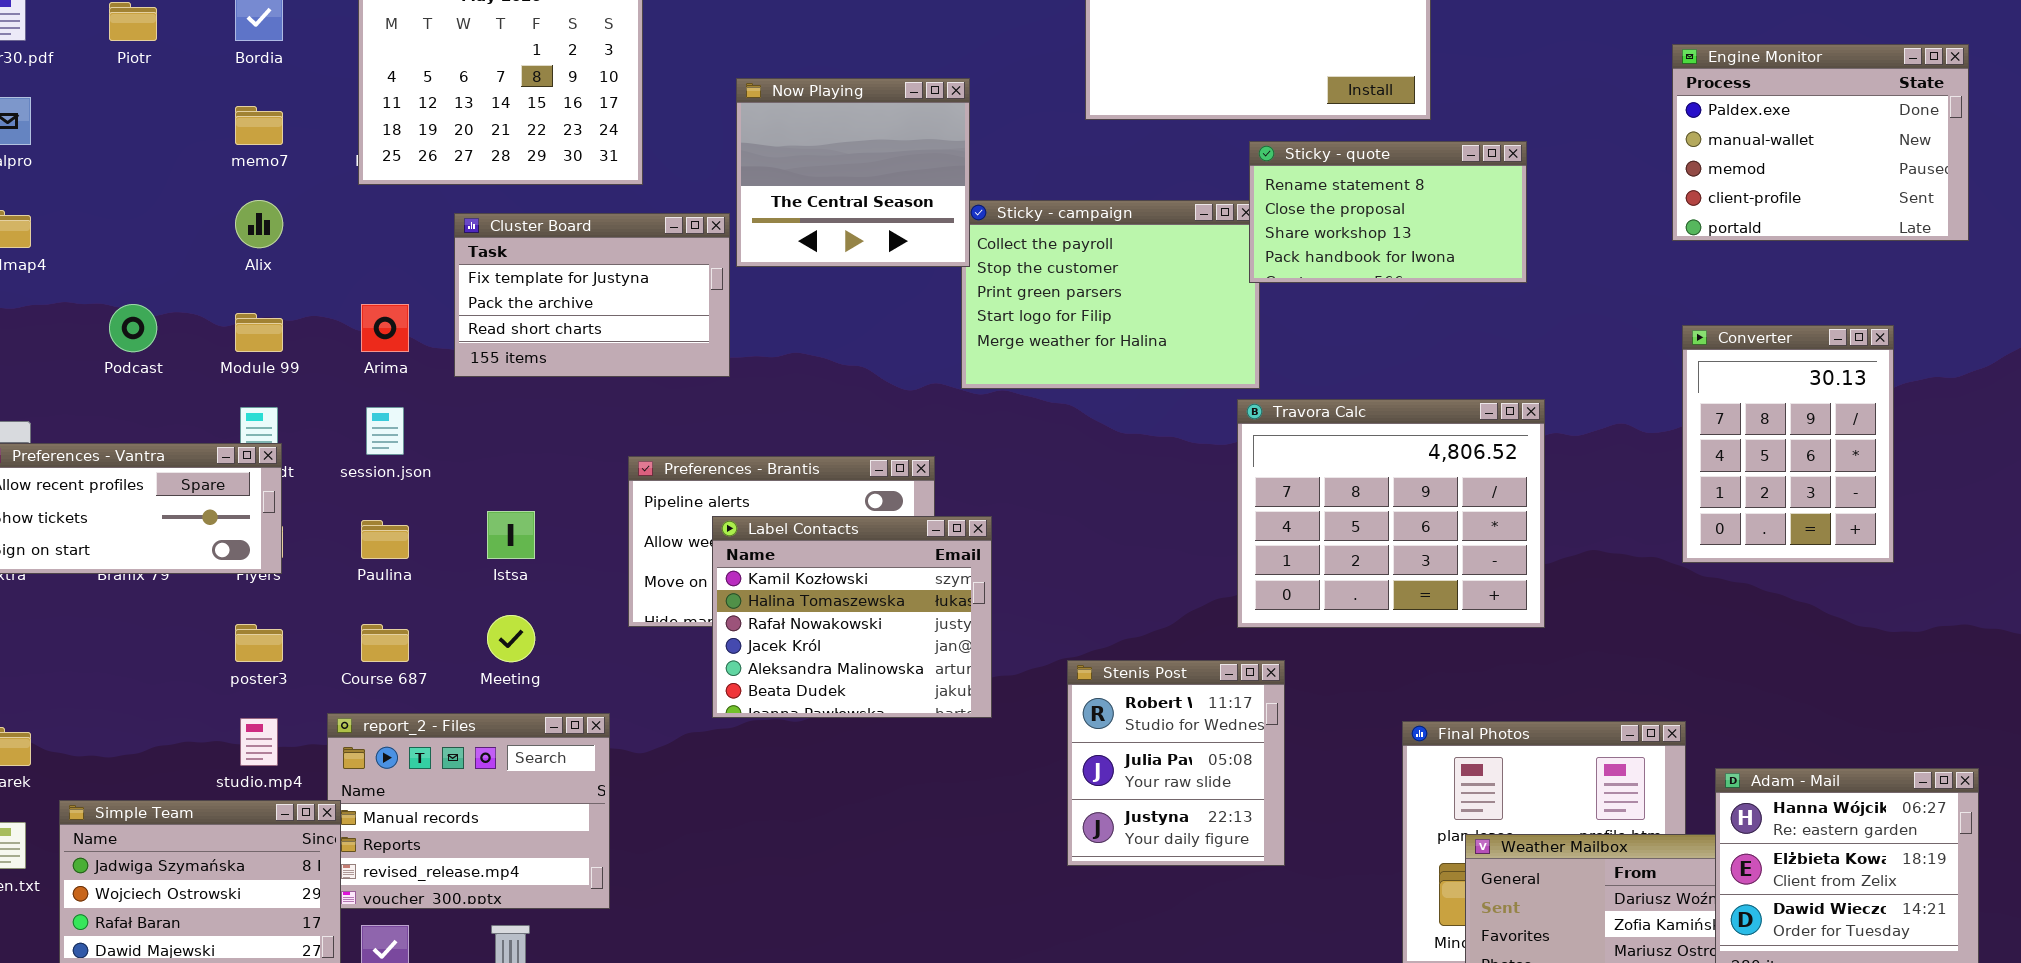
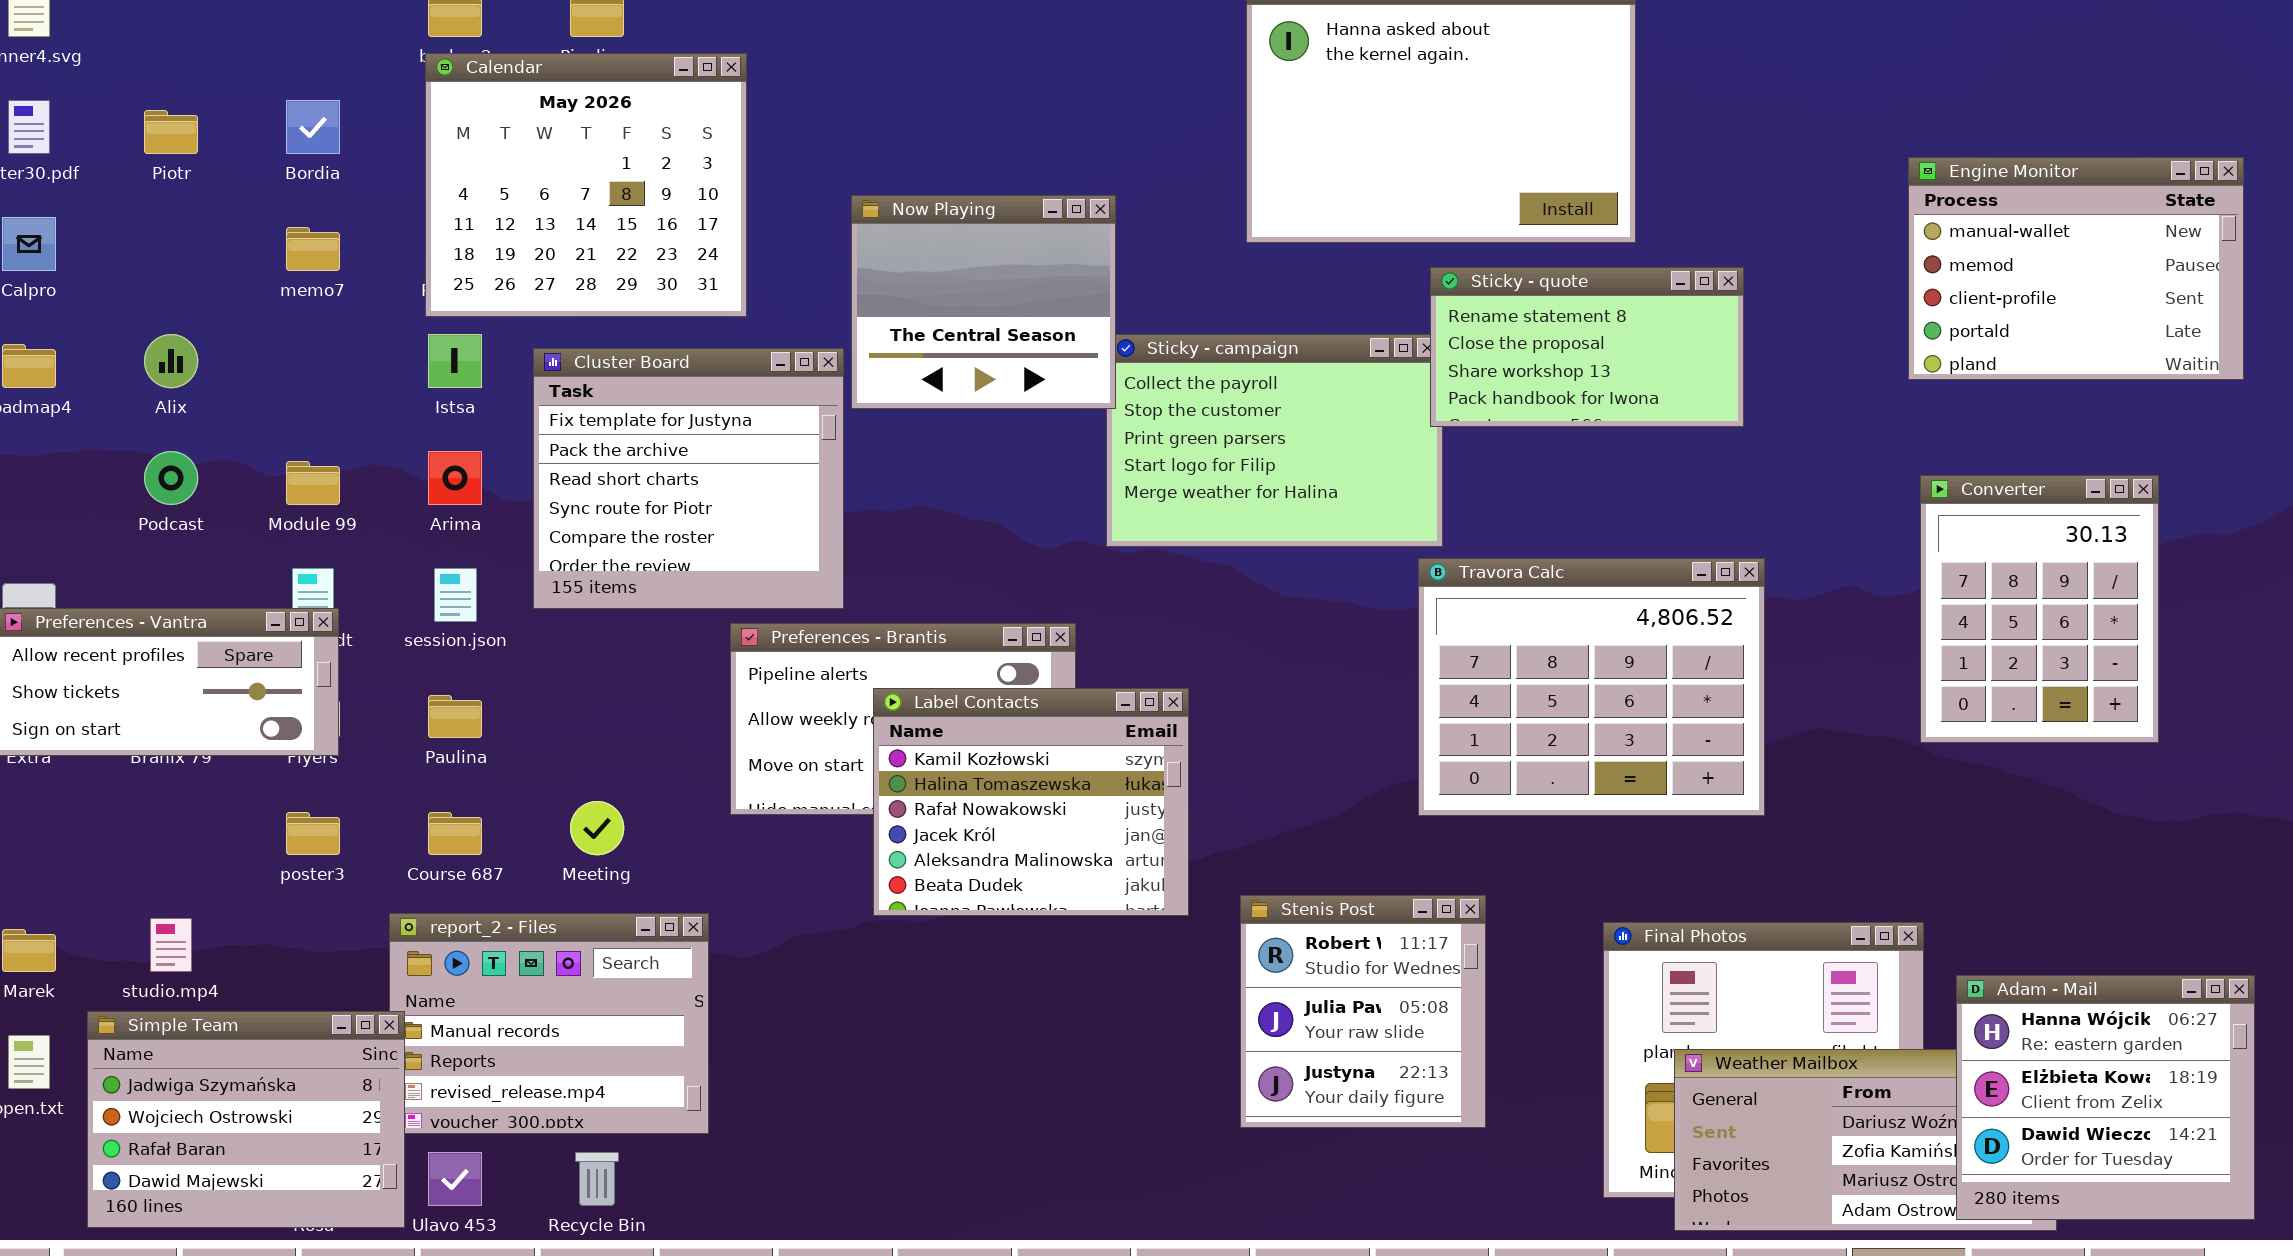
Engine Monitor: [1672,44,1969,241] -> [1908,157,2244,380], scrolled down 1 row
Alix: [235,200,283,248] -> [144,334,198,388], moved
Cluster Board: [454,213,730,377] -> [533,348,844,609], resized
Istsa: [487,511,535,559] -> [428,334,482,388], moved
Label Contacts: [712,516,992,718] -> [873,688,1189,916], moved
Stenis Post: [1067,660,1285,866] -> [1240,895,1486,1128], moved
studio.mp4: [240,718,278,766] -> [150,918,192,972], moved

